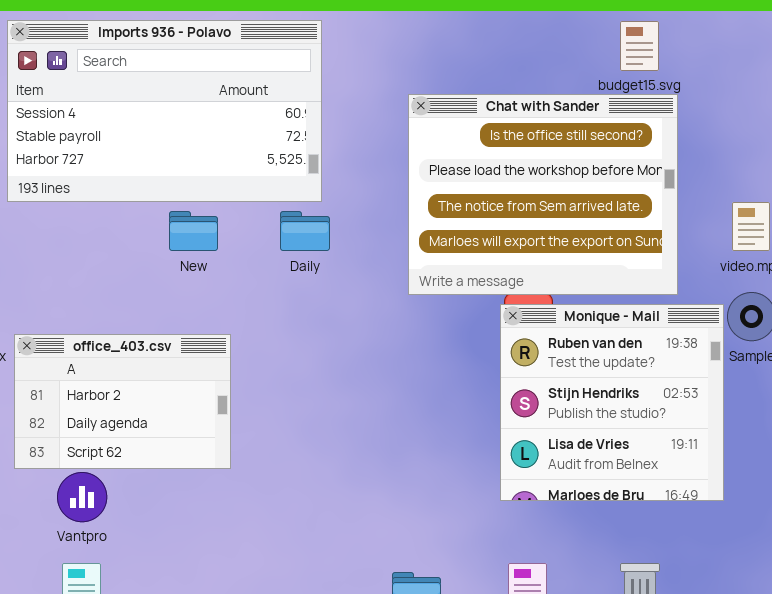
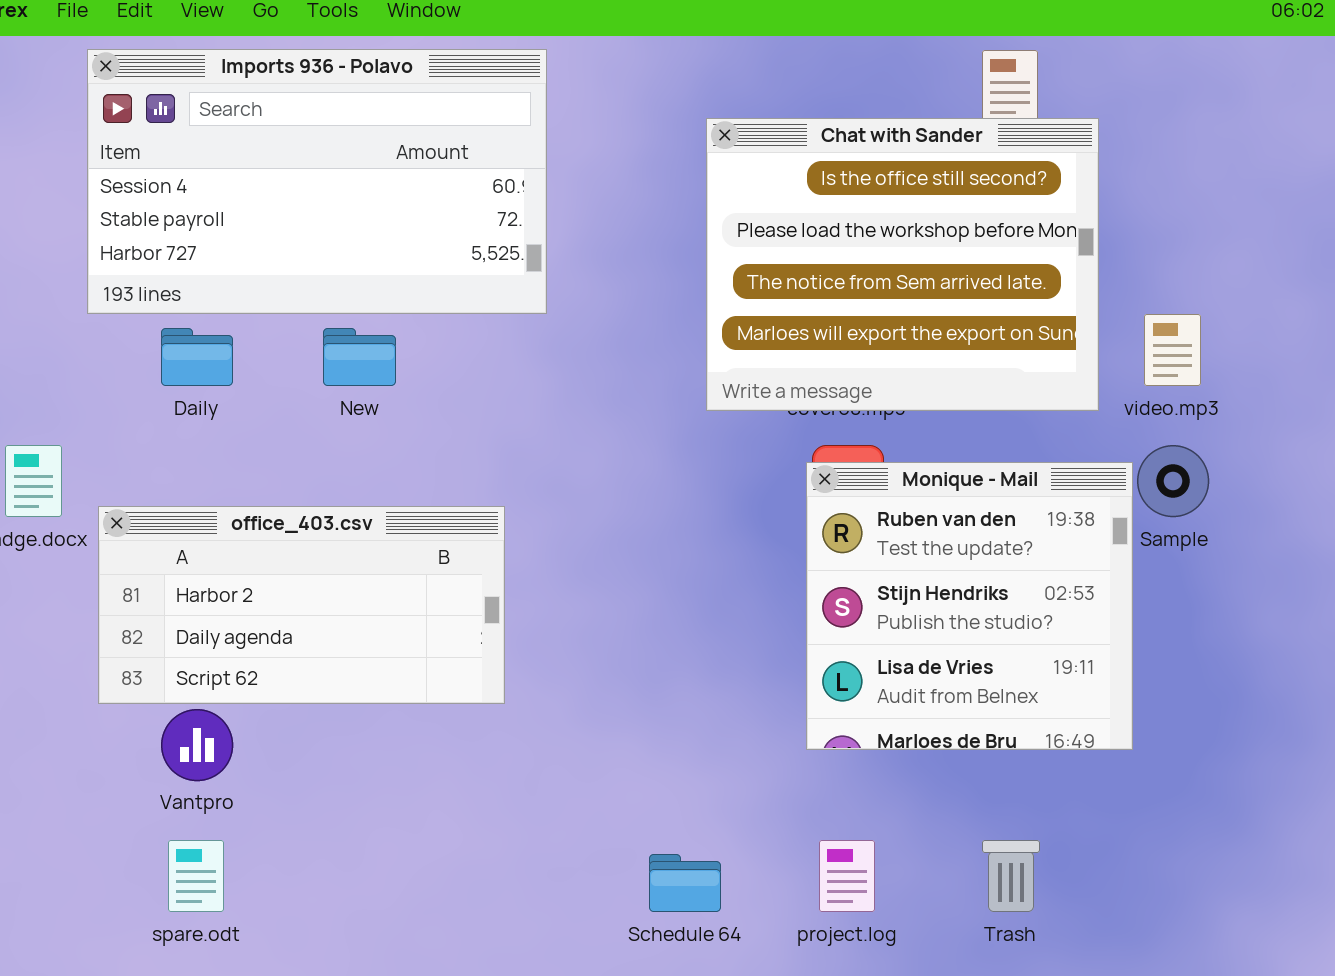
Chat with Sander: [408,94,678,295] -> [706,118,1099,411], moved
Daily: [280,211,330,251] -> [161,328,233,386], moved
office_403.csv: [14,334,231,469] -> [98,506,505,704], resized

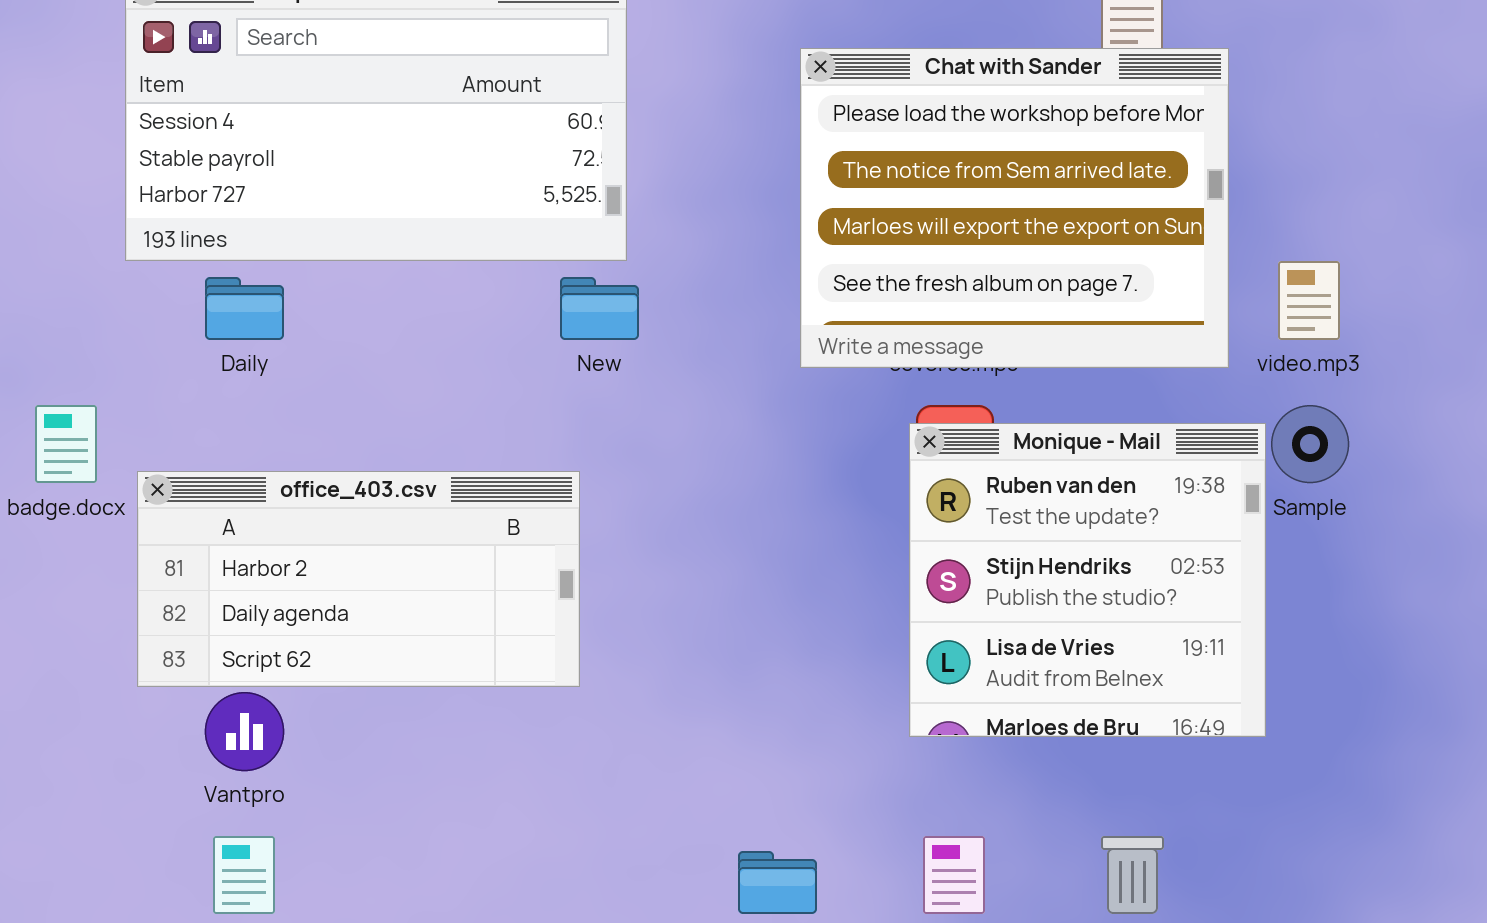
Chat with Sander: [706,118,1099,411] -> [800,48,1229,368], scrolled down 1 row
New: [323,328,396,386] -> [560,277,639,340], moved

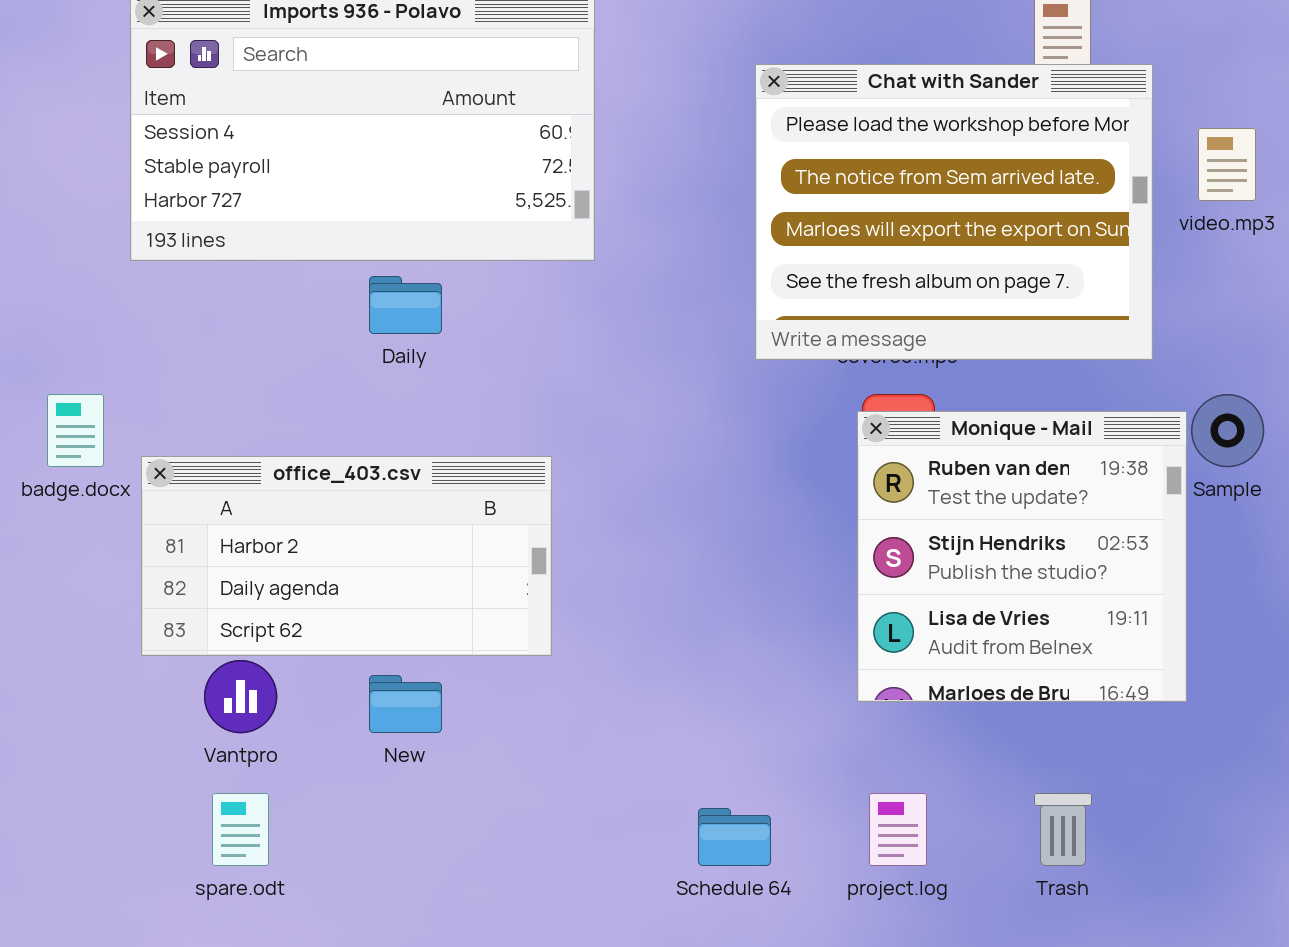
video.mp3: [1278,261,1340,340] -> [1198,128,1256,201], moved
Daily: [205,277,284,340] -> [369,276,442,334], moved
New: [560,277,639,340] -> [369,675,442,733], moved

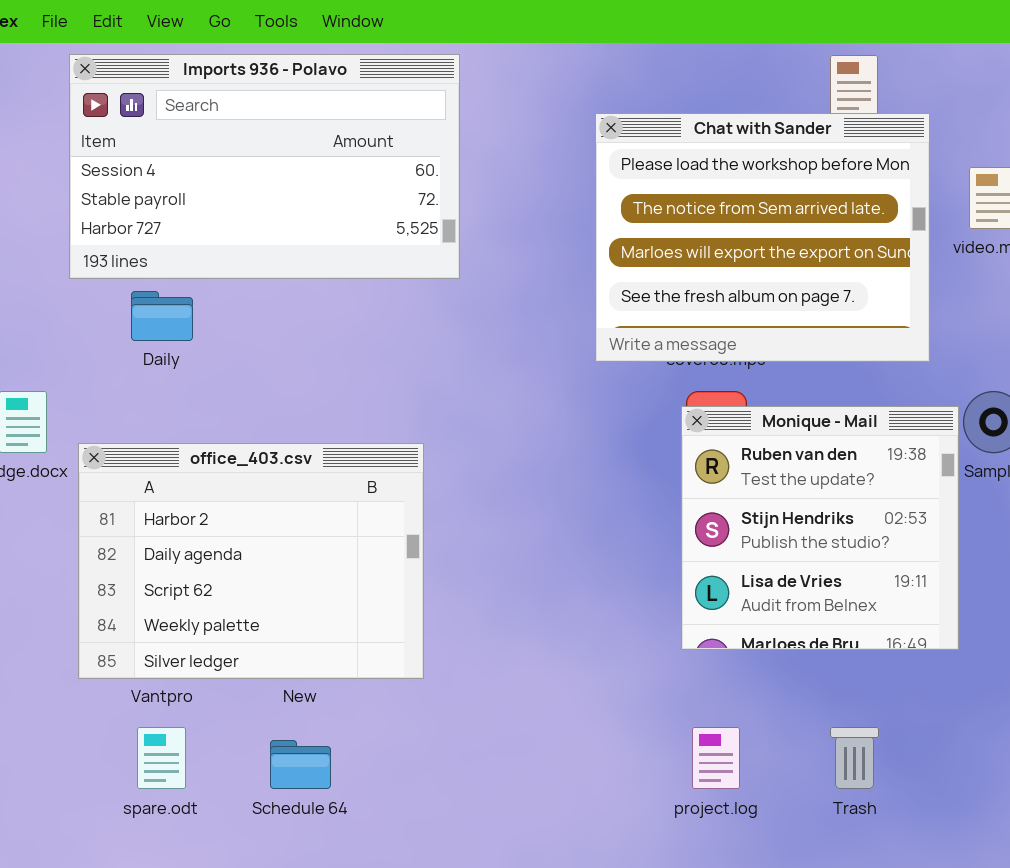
Daily: [369,276,442,334] -> [131,291,193,341], moved
office_403.csv: [141,456,552,656] -> [78,443,424,679], resized
Schedule 64: [698,808,771,866] -> [270,740,331,789], moved

